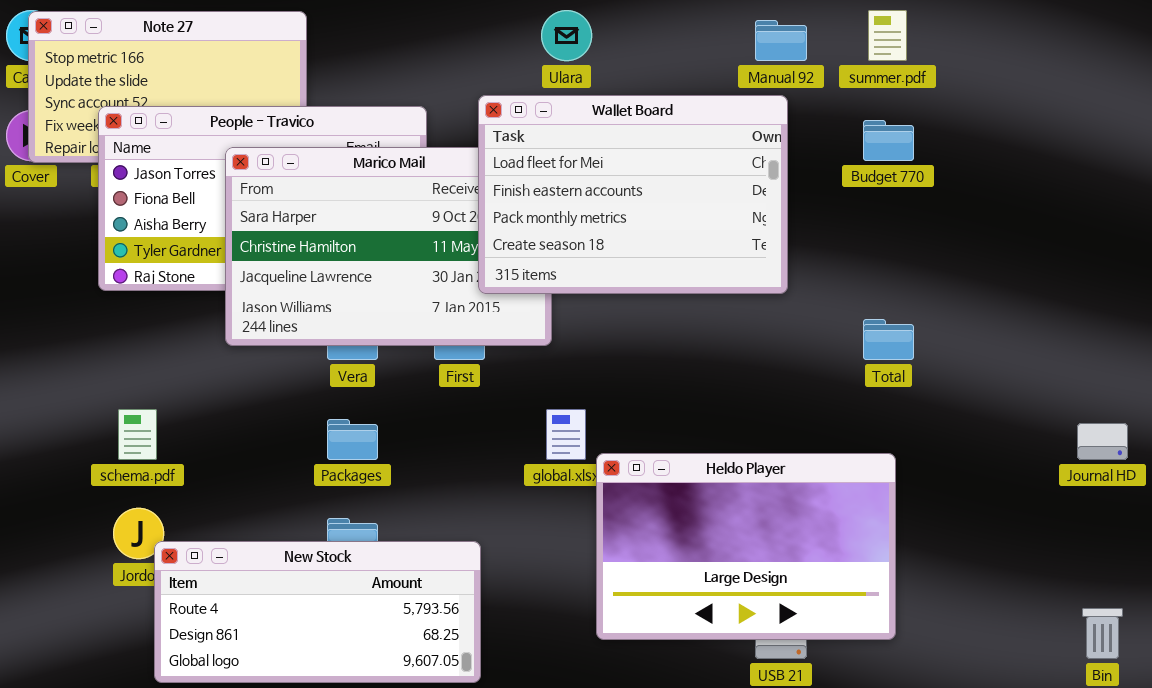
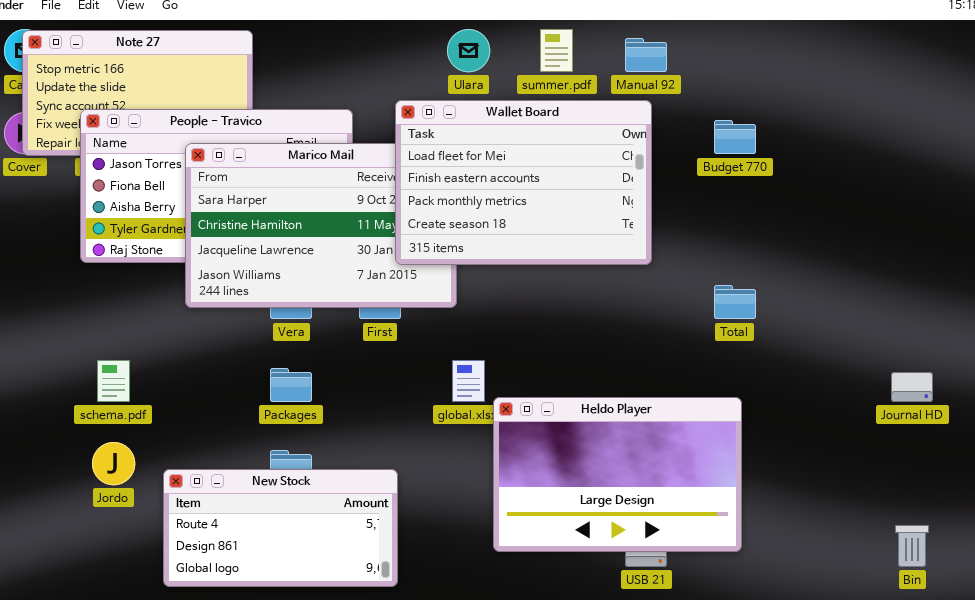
summer.pdf: [868,10,907,61] -> [540,29,573,72], moved
New Stock: [154,541,481,683] -> [163,469,398,587], resized

